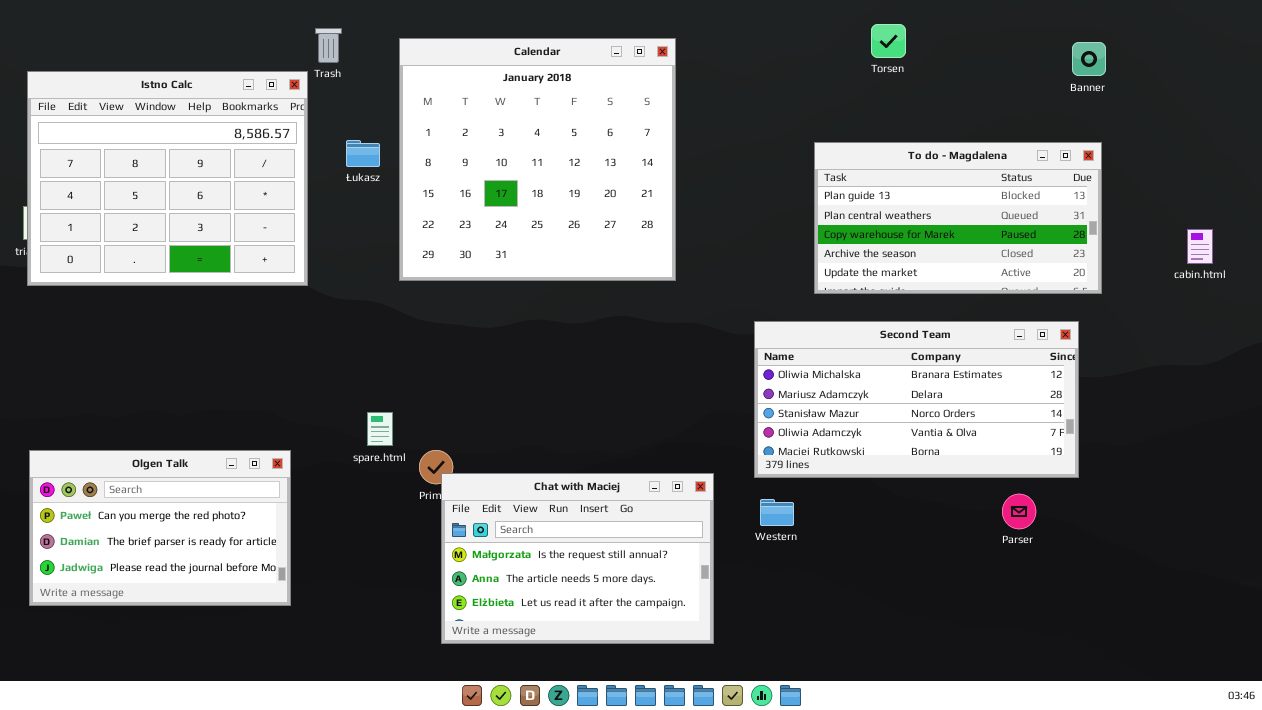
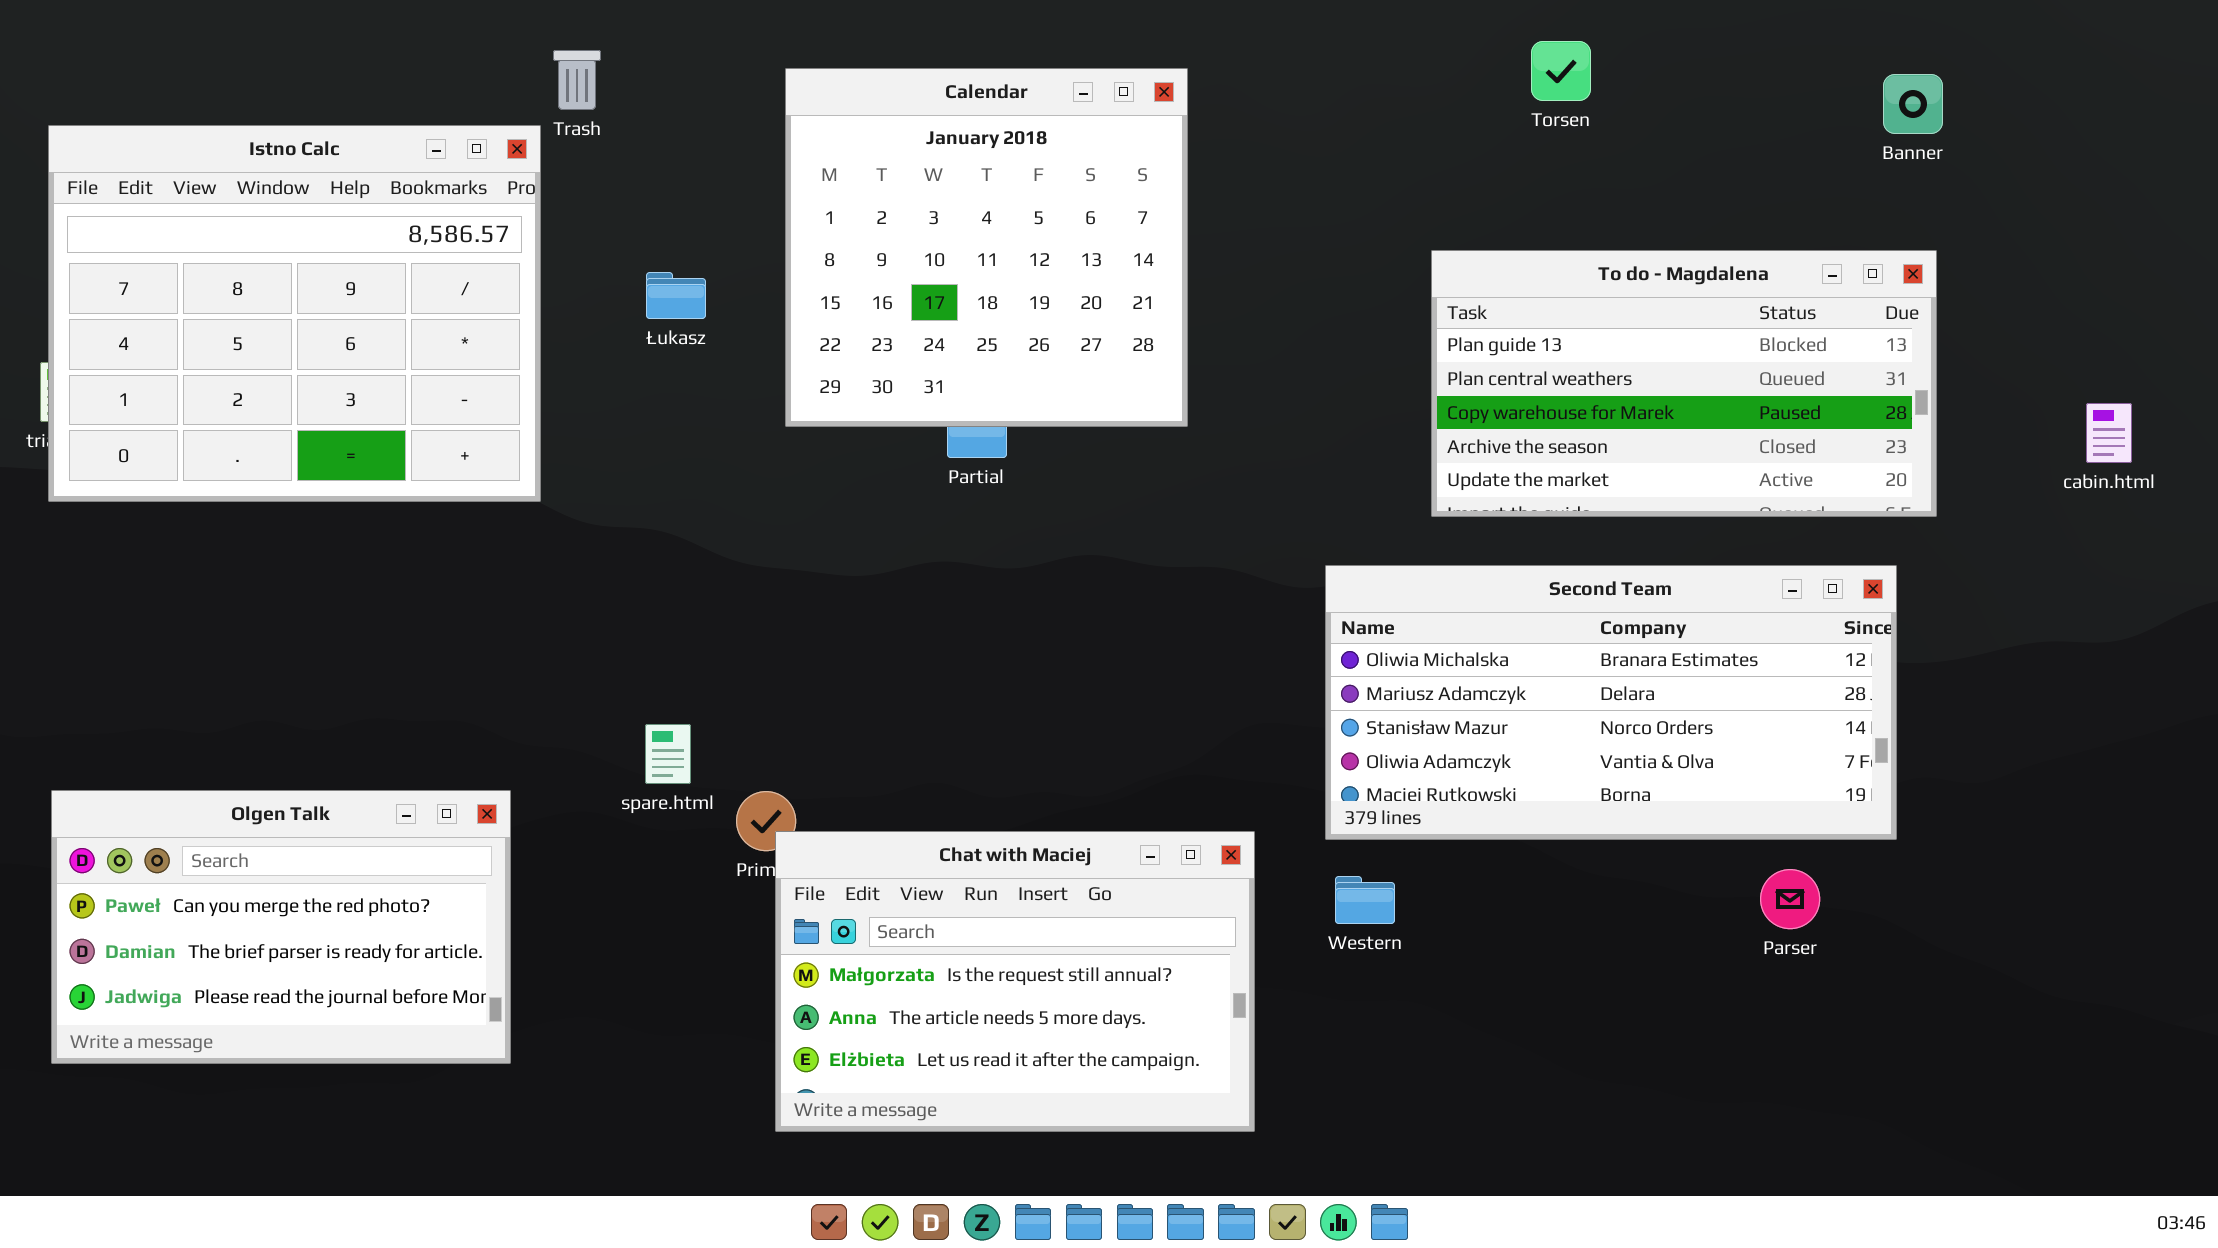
Calendar: [399,38,676,281] -> [785,68,1188,427], resized
Łukasz: [346,140,380,167] -> [646,272,706,319], moved

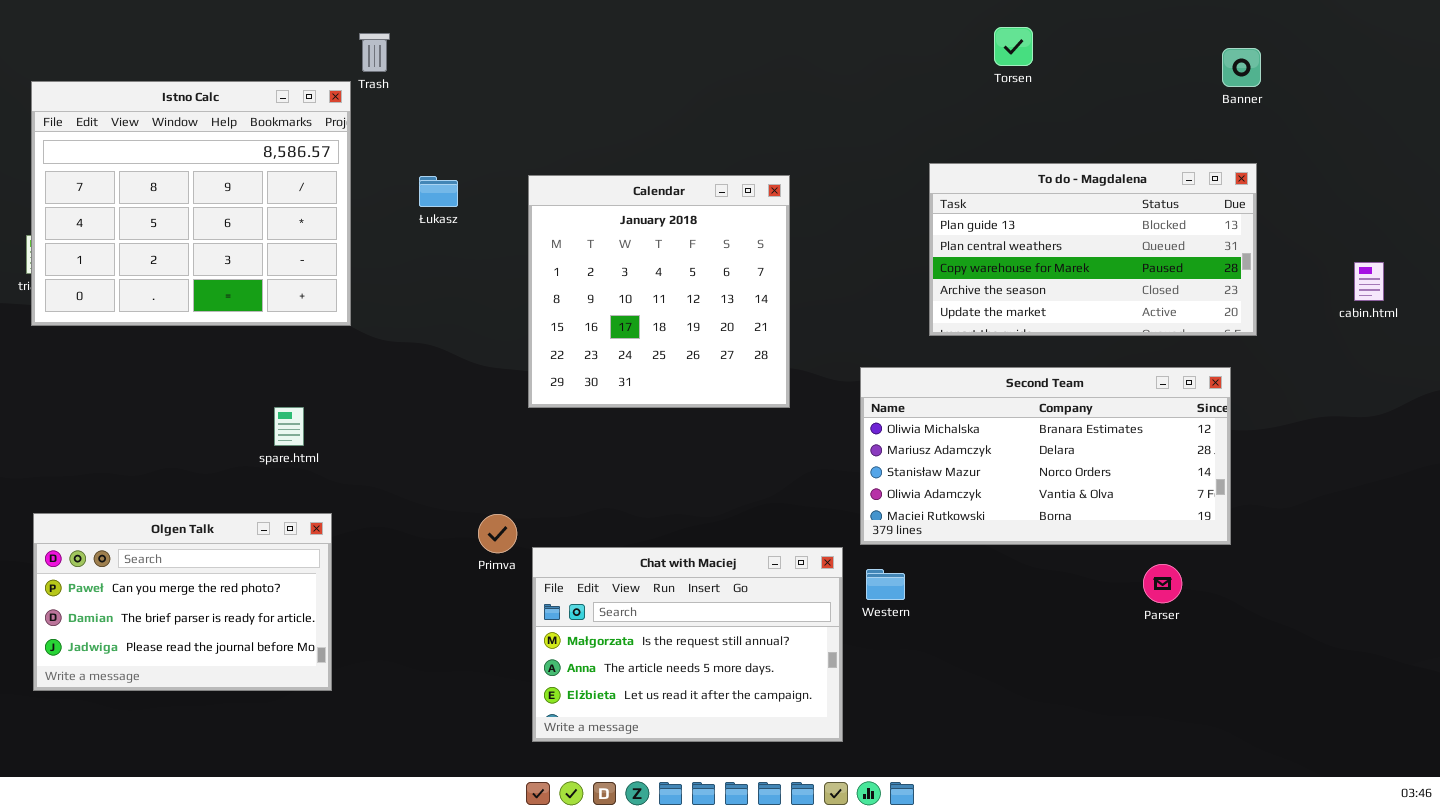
Calendar: [785,68,1188,427] -> [528,175,790,408], moved
spare.html: [645,724,691,784] -> [274,407,304,446], moved
Chat with Maciej: [775,831,1255,1132] -> [532,547,843,742], moved

